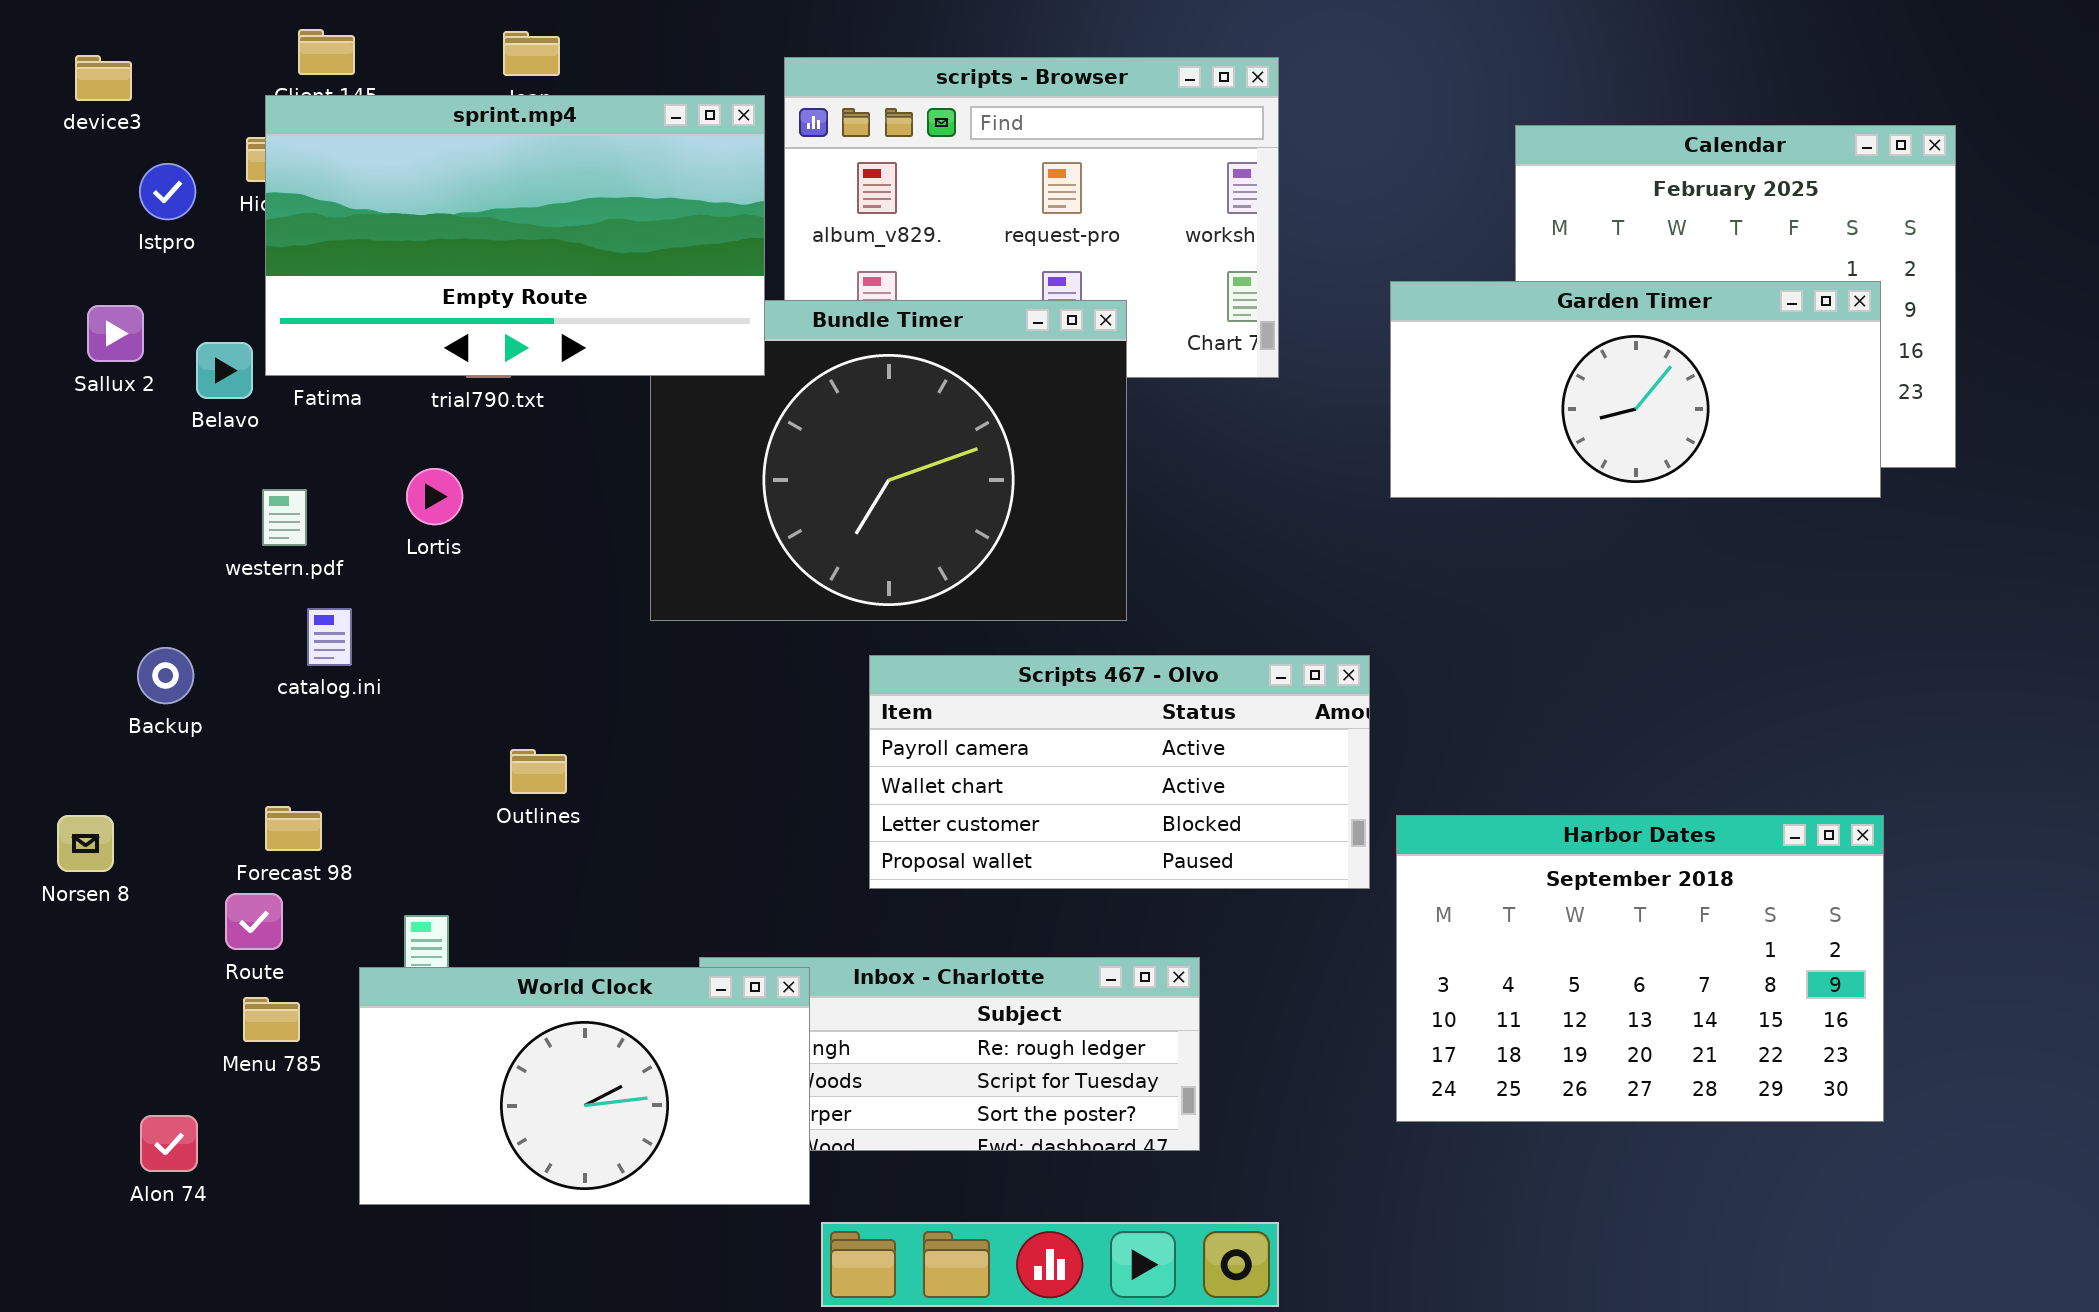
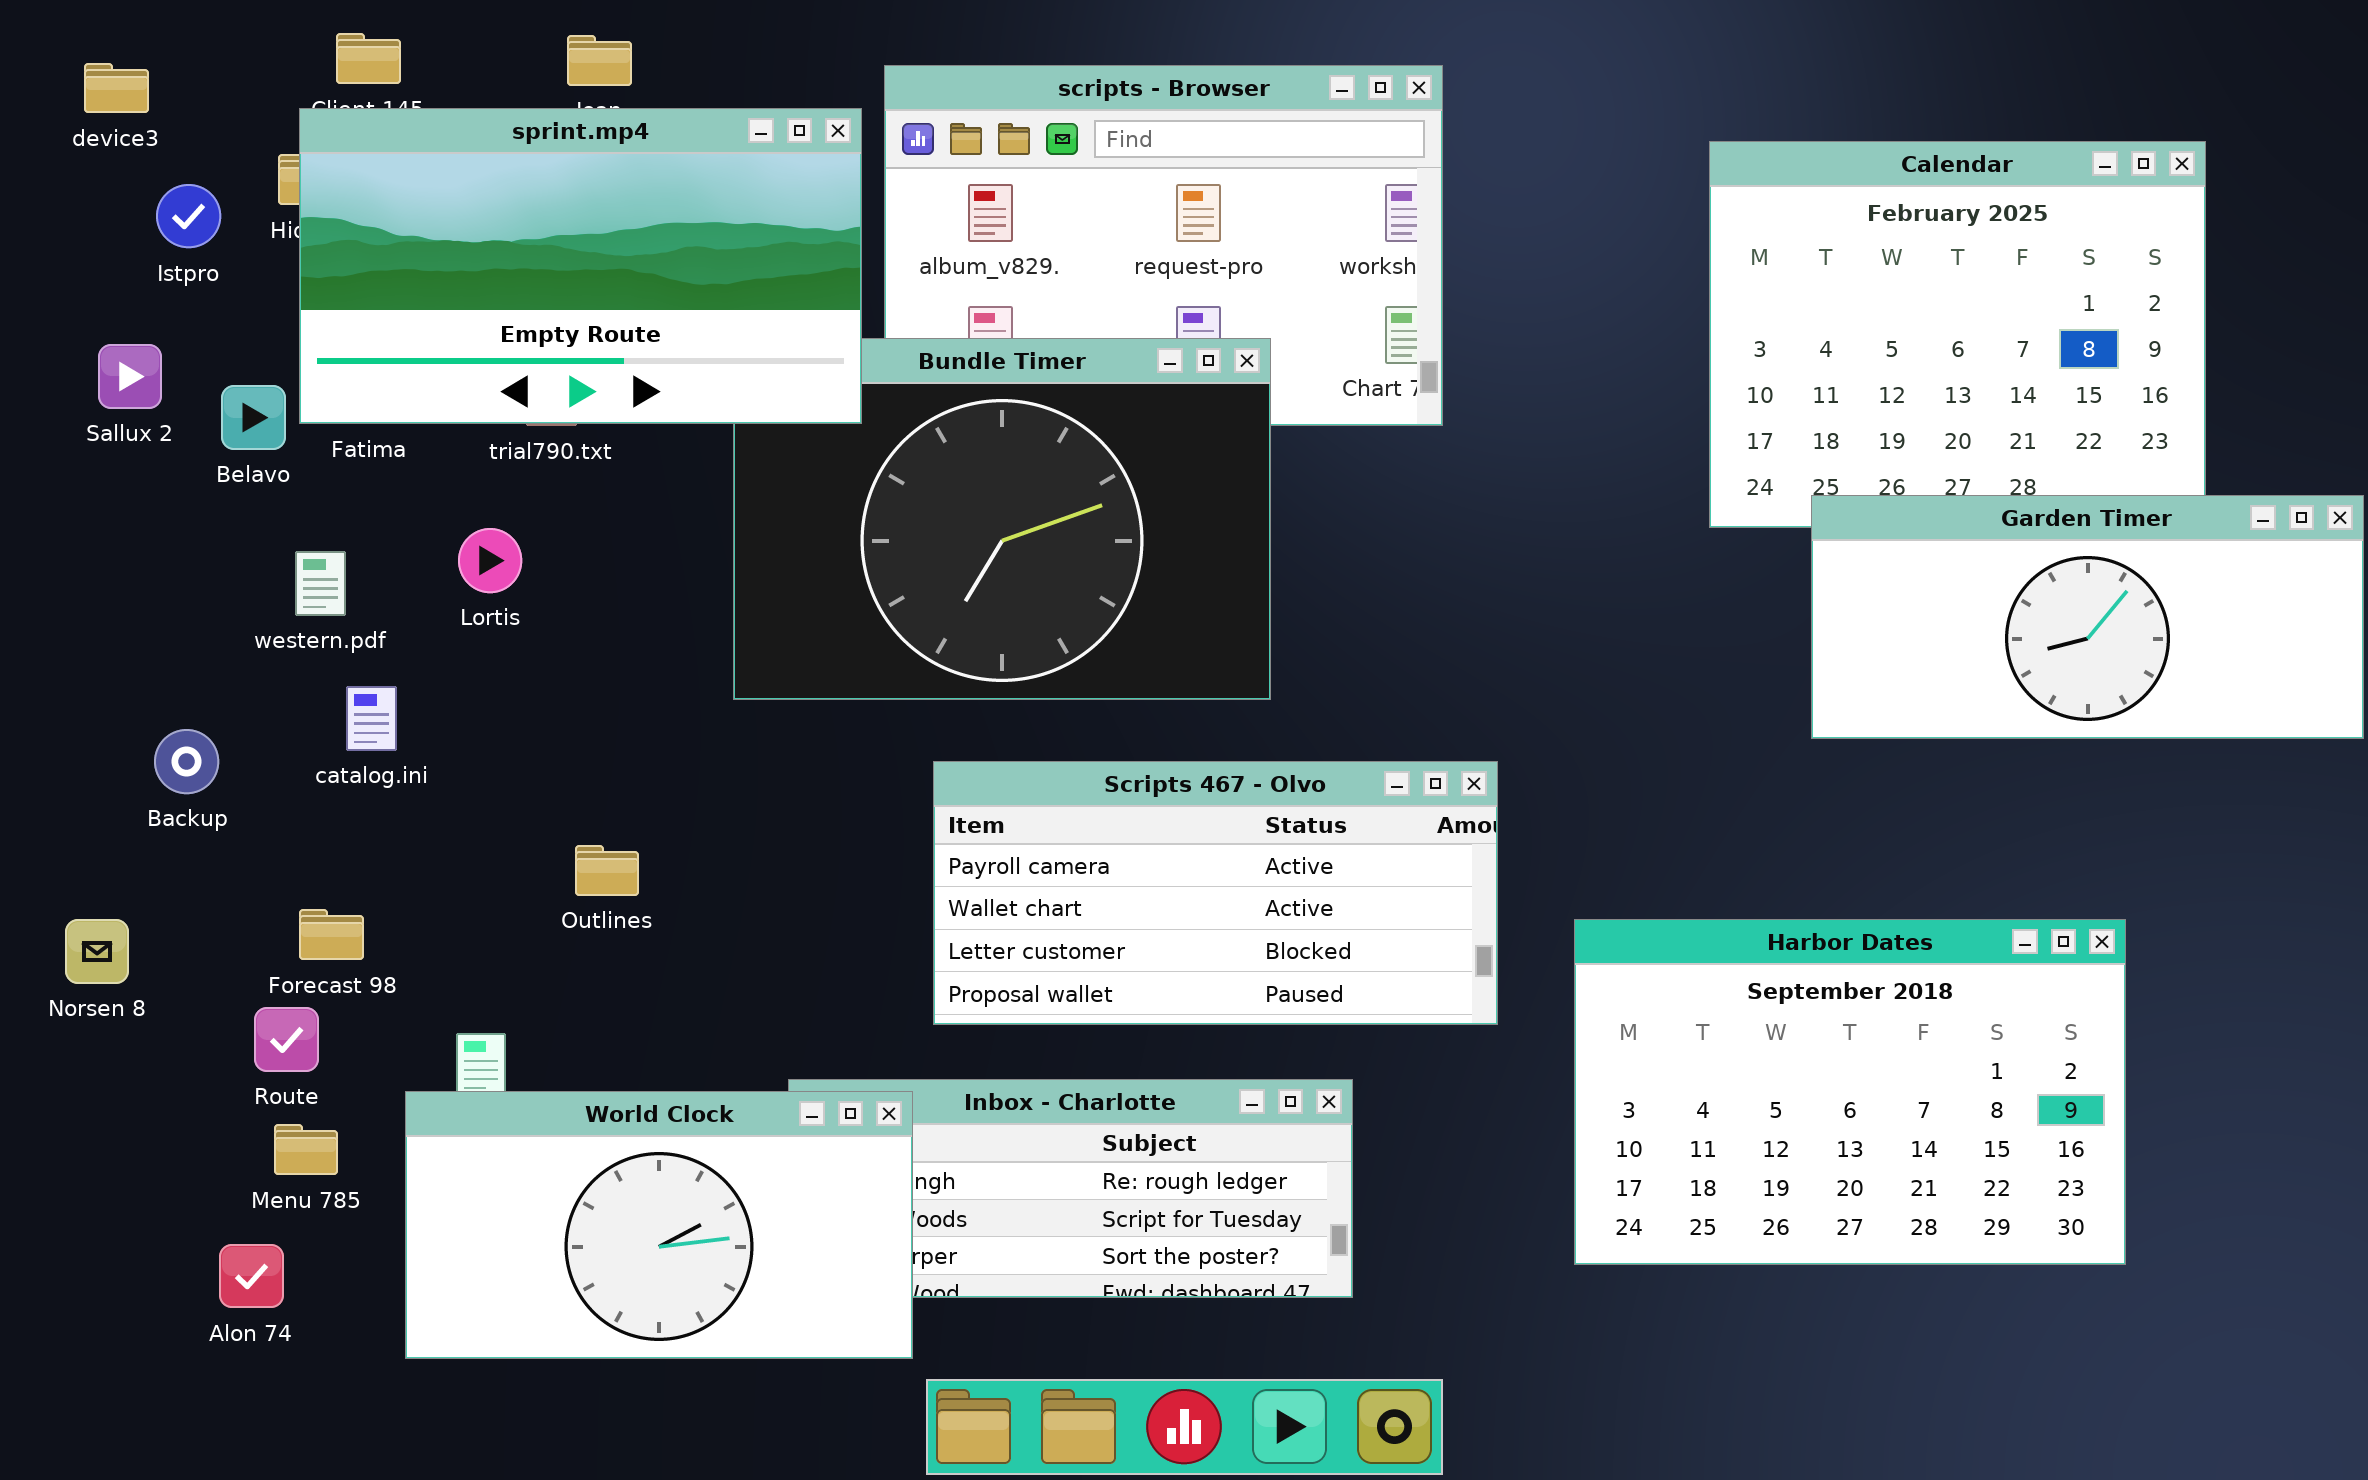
Garden Timer: [1390,281,1881,498] -> [1811,495,2364,739], moved
Scripts 467 - Olvo: [869,655,1370,889] -> [933,761,1498,1025], moved
Alon 74: [140,1115,198,1172] -> [219,1244,284,1308], moved

